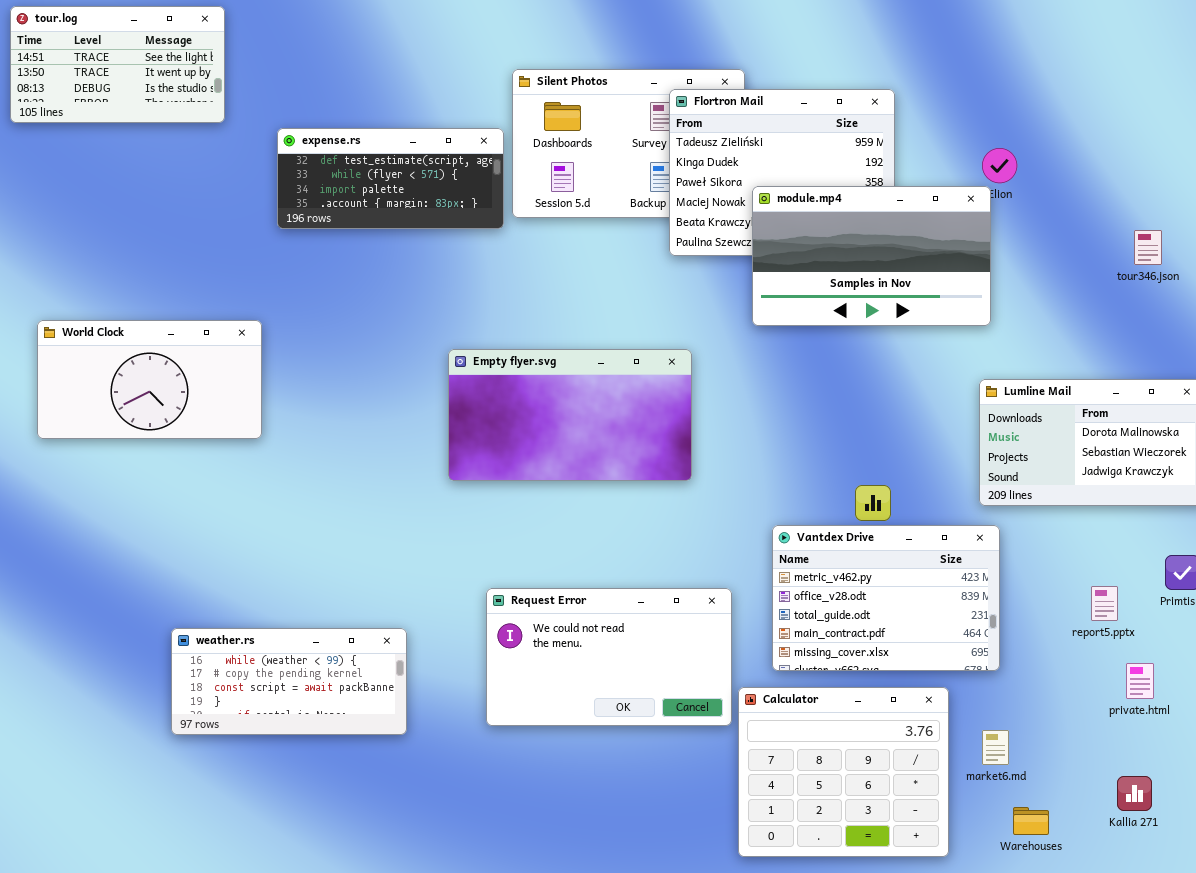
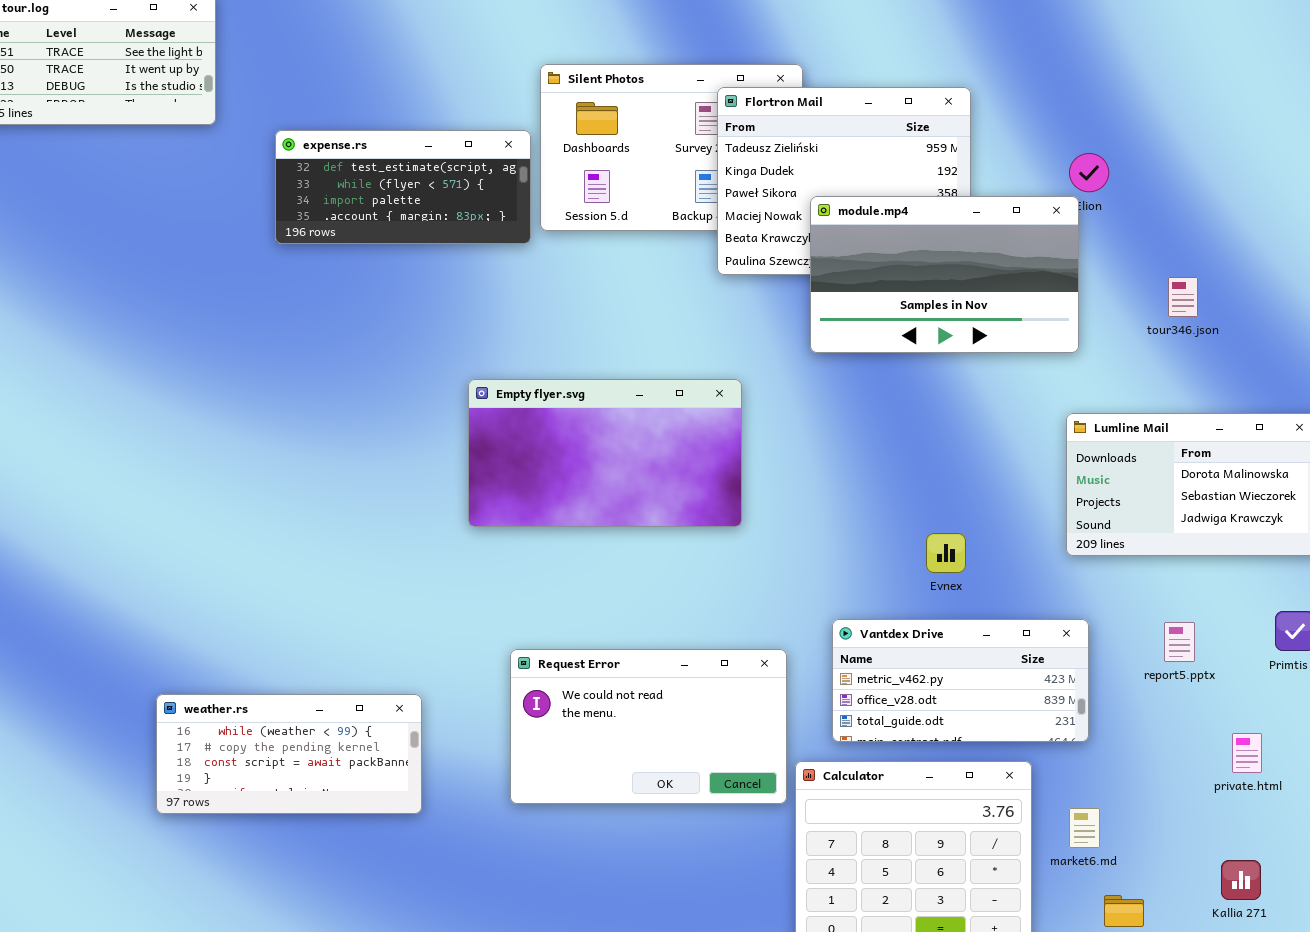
tour346.json: [1134,230,1162,265] -> [1168,277,1198,317], moved
World Clock: [37,320,262,439] -> none, closed
Vantdex Drive: [772,525,1000,671] -> [832,619,1089,742], resized
report5.pptx: [1091,586,1118,621] -> [1164,622,1195,662], moved

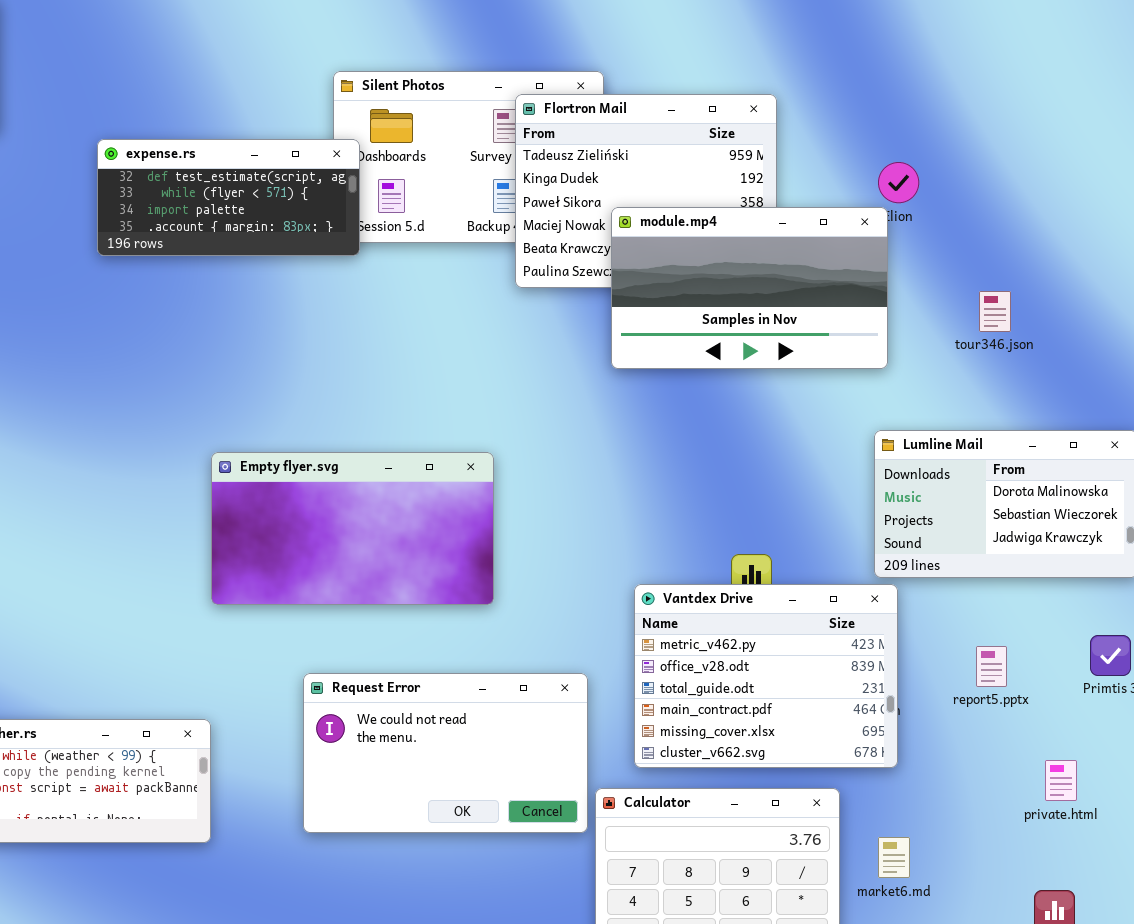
expense.rs: [275,130,531,244] -> [97,139,360,256], moved
Empty flyer.svg: [468,379,742,527] -> [211,452,494,605], moved
Vantdex Drive: [832,619,1089,742] -> [634,584,898,768], resized

